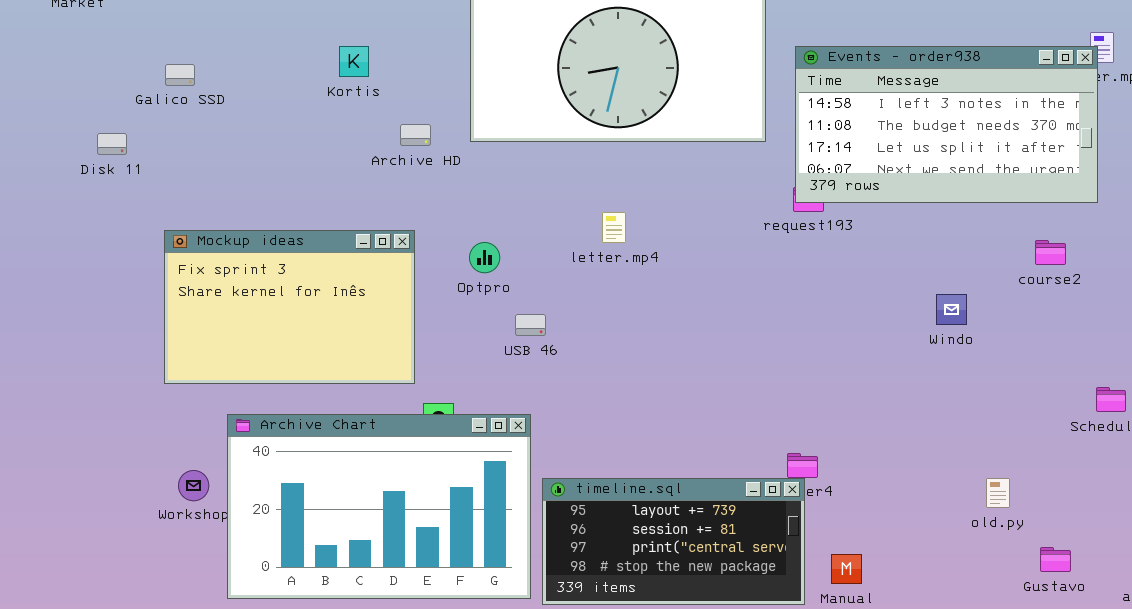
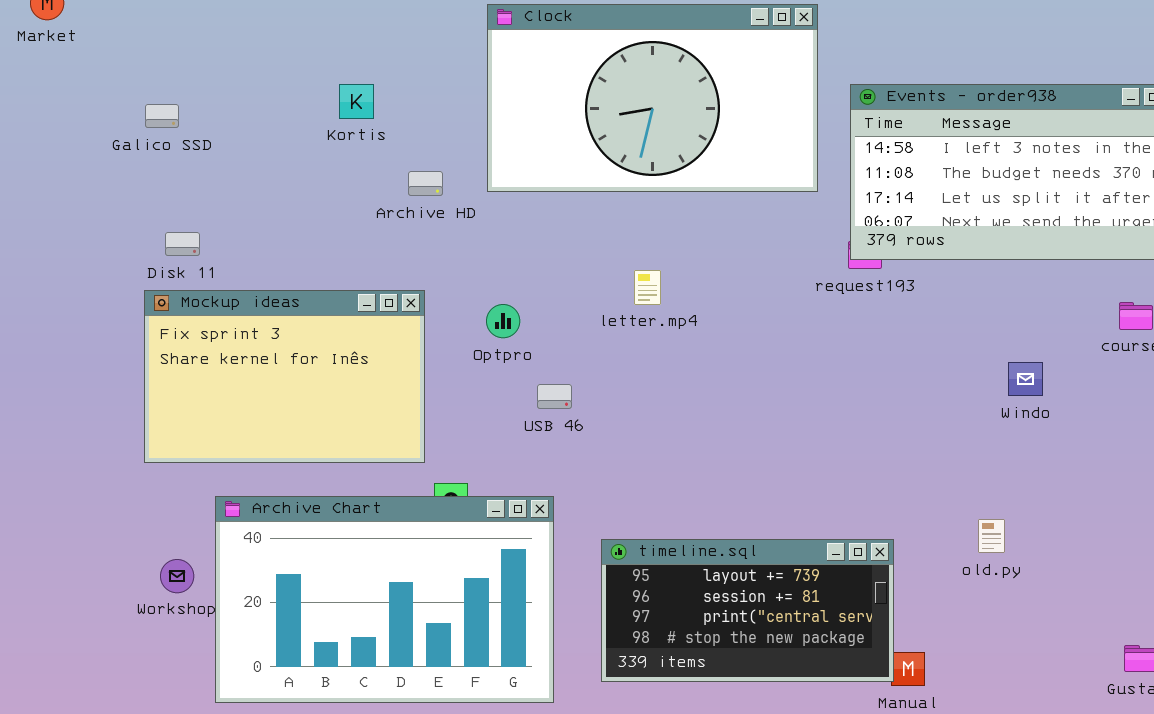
Disk 11: [97,133,127,155] -> [165,232,200,256], moved
timeline.sql: [542,478,805,605] -> [601,539,894,682], moved
old.py: [986,478,1010,508] -> [978,519,1005,553], moved

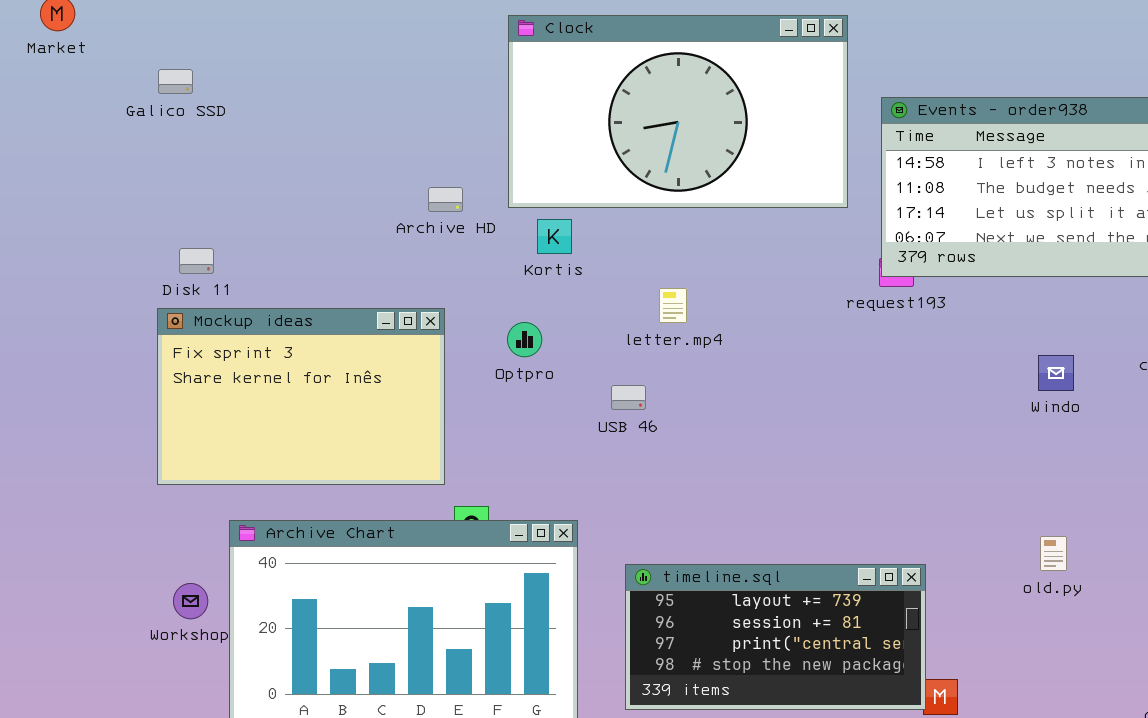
Kortis: [339,84,374,119] -> [537,219,572,254], moved
Galico SSD: [145,104,179,128] -> [158,69,193,94], moved
Windo: [1008,362,1043,396] -> [1038,355,1074,391], moved
USB 46: [537,384,572,409] -> [611,385,646,410], moved
old.py: [978,519,1005,553] -> [1040,536,1067,571], moved

